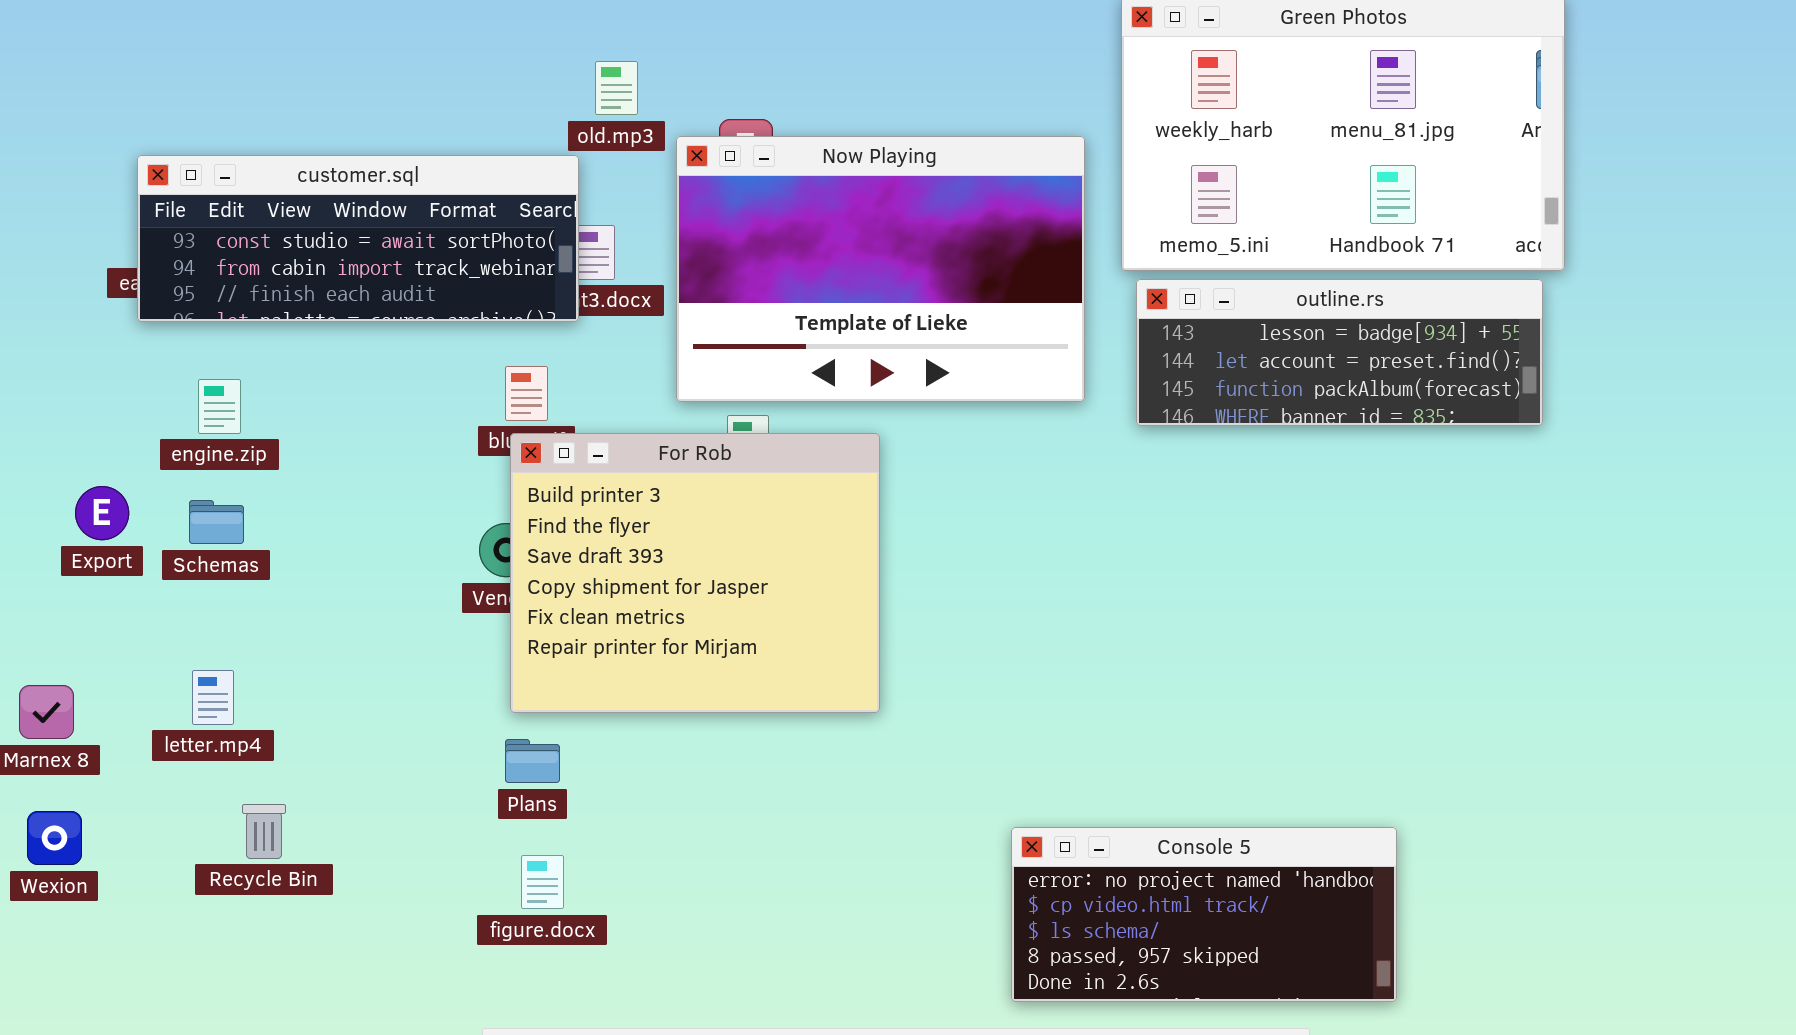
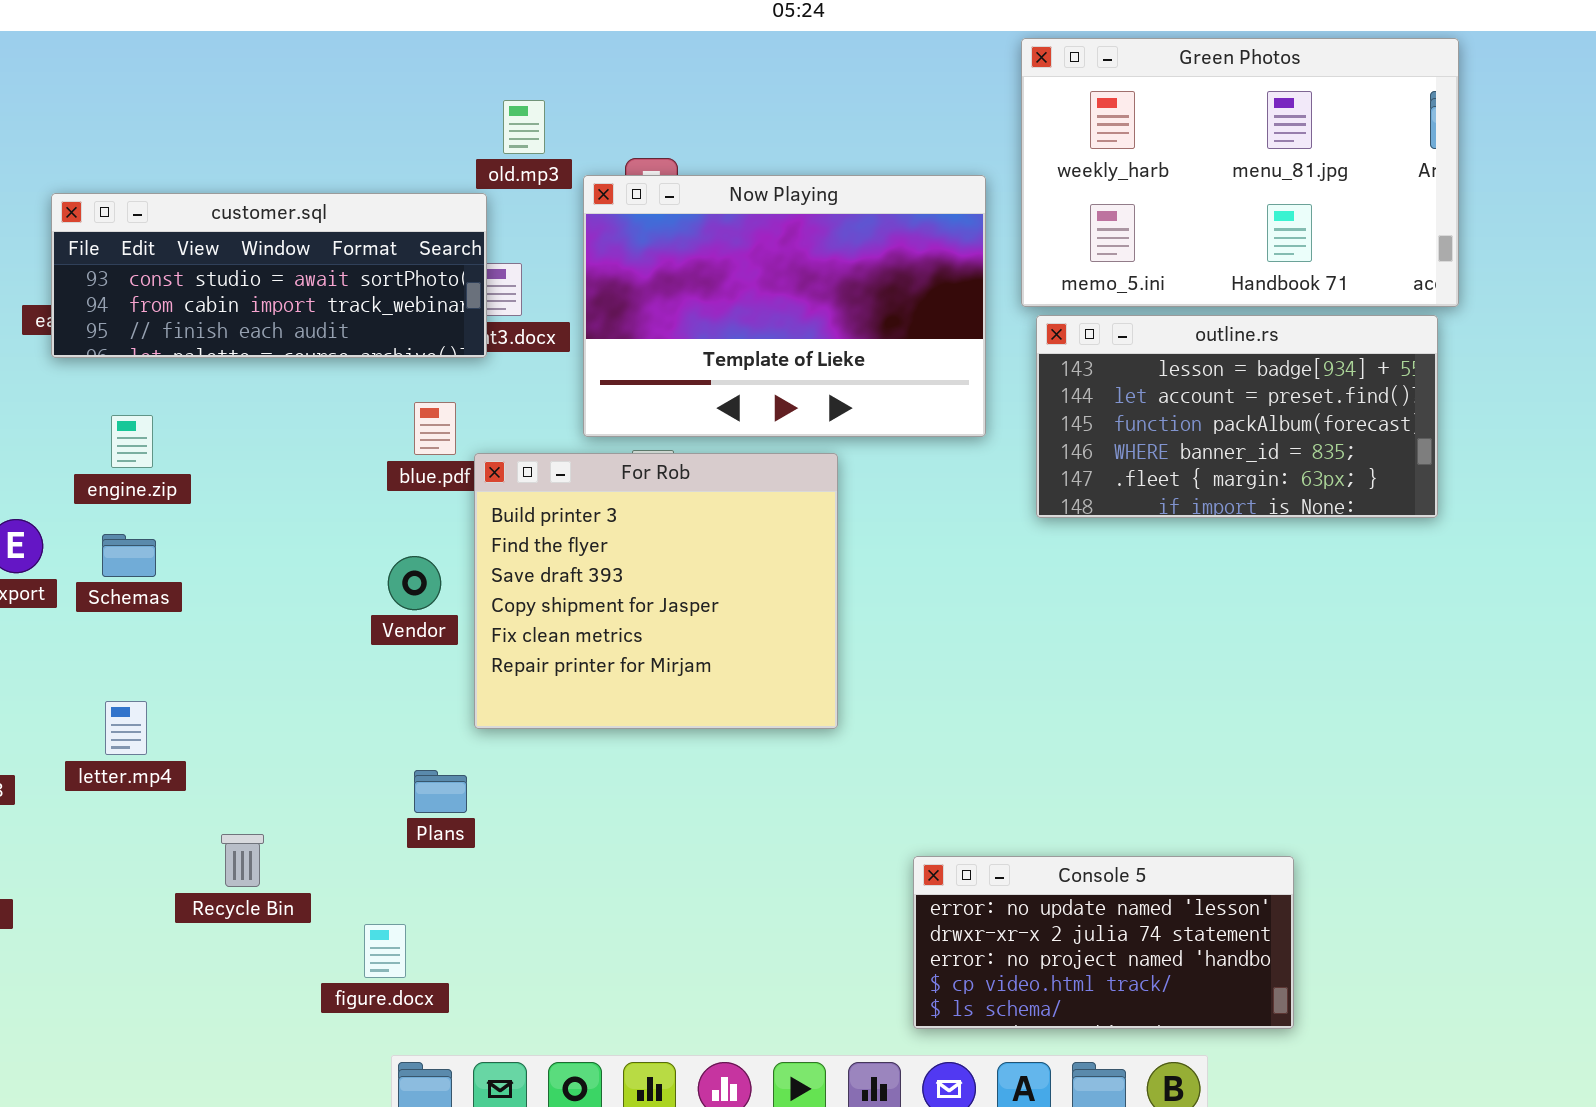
outline.rs: [1136,279,1543,426] -> [1036,315,1438,518], resized
For Rob: [510,433,880,713] -> [474,453,838,729], moved
Recycle Bin: [242,804,286,859] -> [221,834,264,887], moved
Console 5: [1011,827,1397,1002] -> [913,856,1294,1029], scrolled up 2 rows
figure.docx: [521,855,564,909] -> [364,924,406,978], moved

